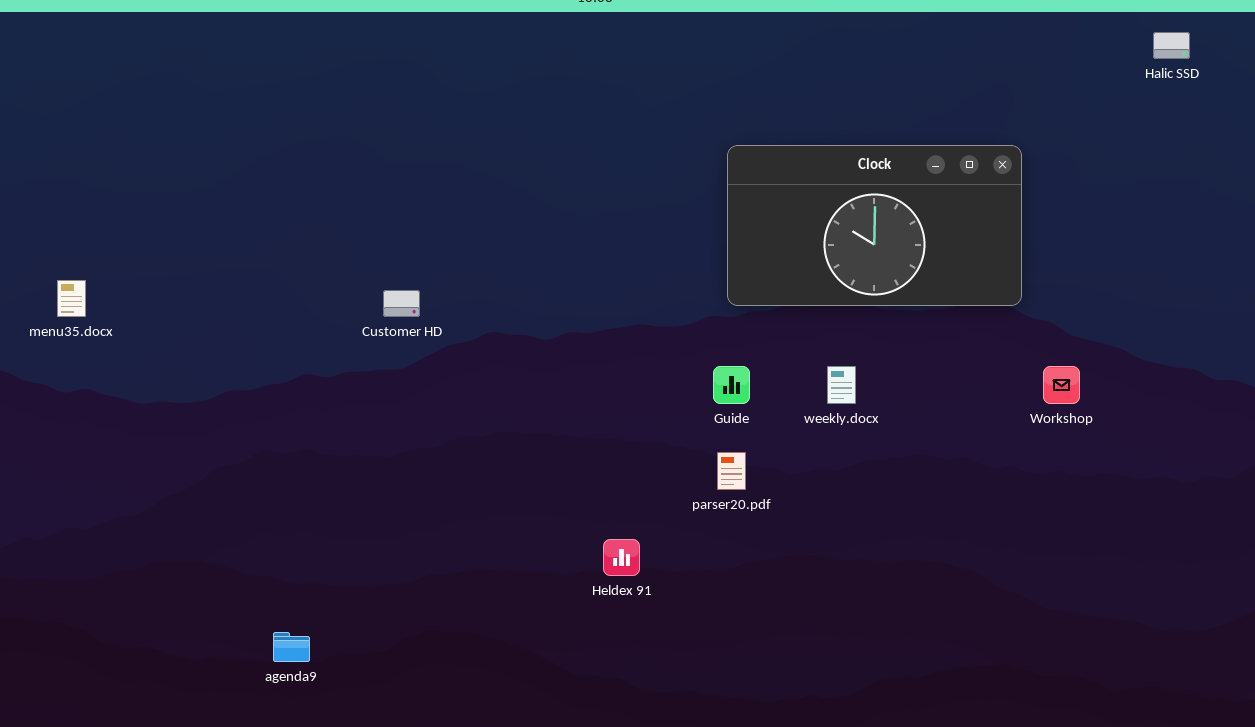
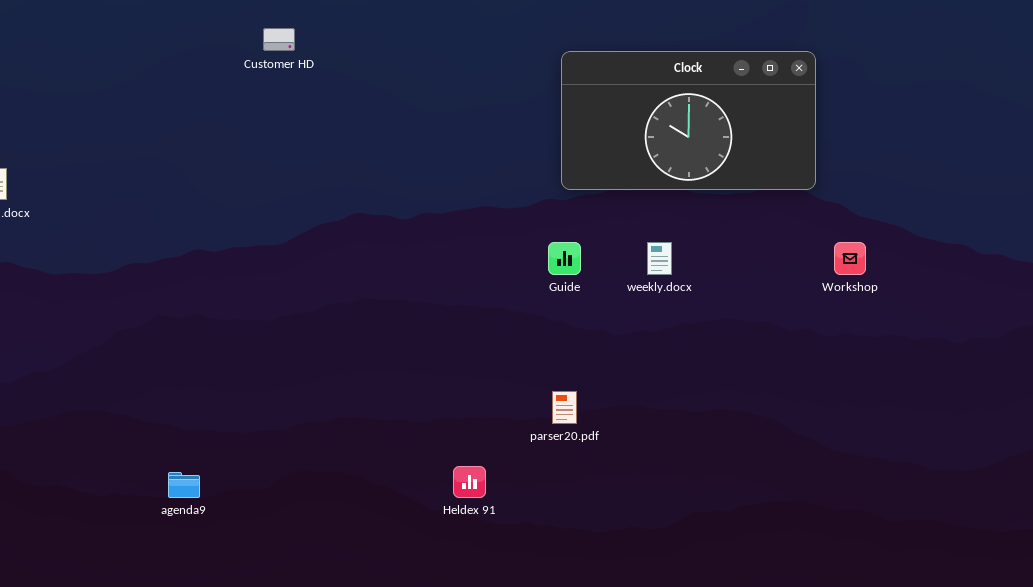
Customer HD: [383,290,420,317] -> [263,28,295,51], moved
parser20.pdf: [717,452,746,490] -> [552,391,577,424], moved
Heldex 91: [603,539,640,576] -> [453,466,486,498], moved

